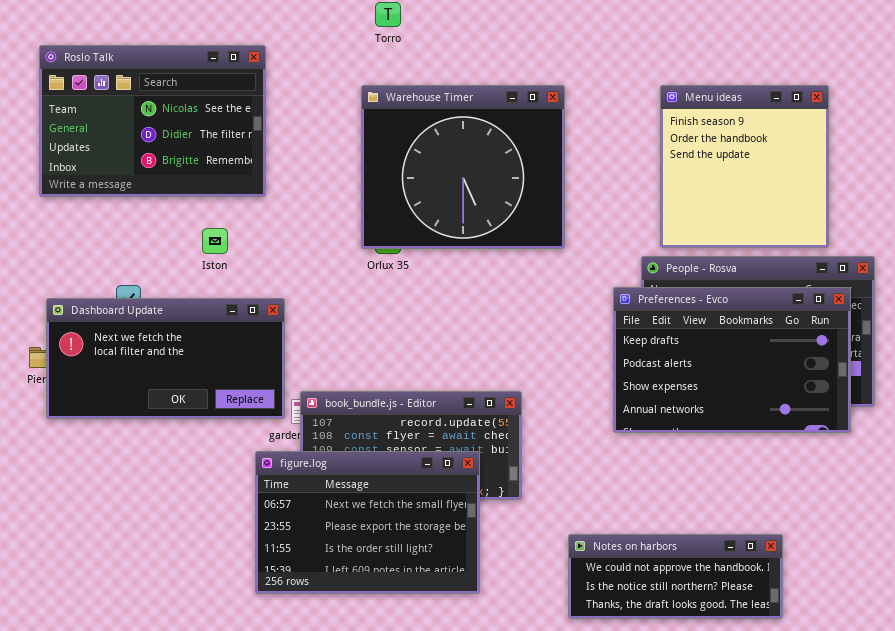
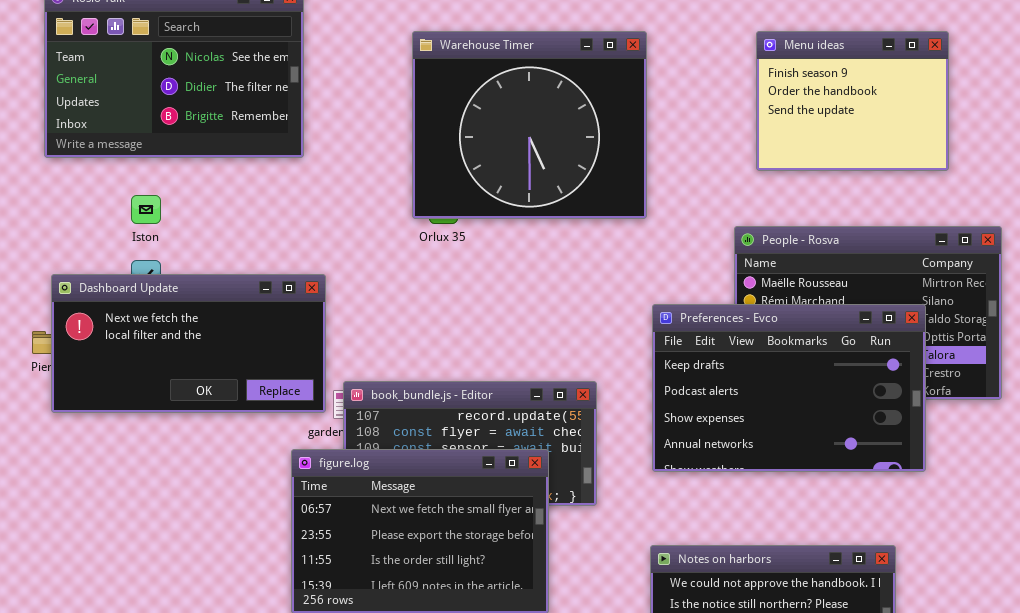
Menu ideas: [660,85,829,248] -> [756,31,949,171], resized
Iston: [202,228,228,254] -> [131,195,161,224], moved
Preferences - Evco: [613,287,851,433] -> [652,304,926,472], moved

